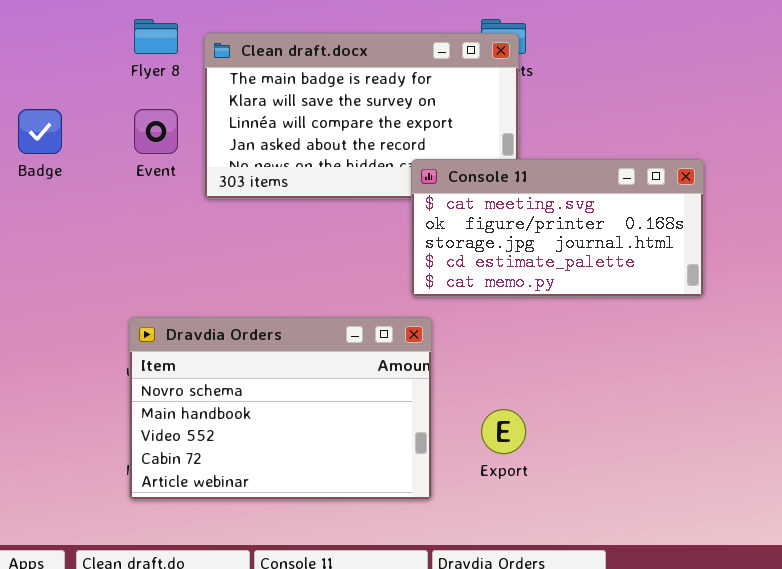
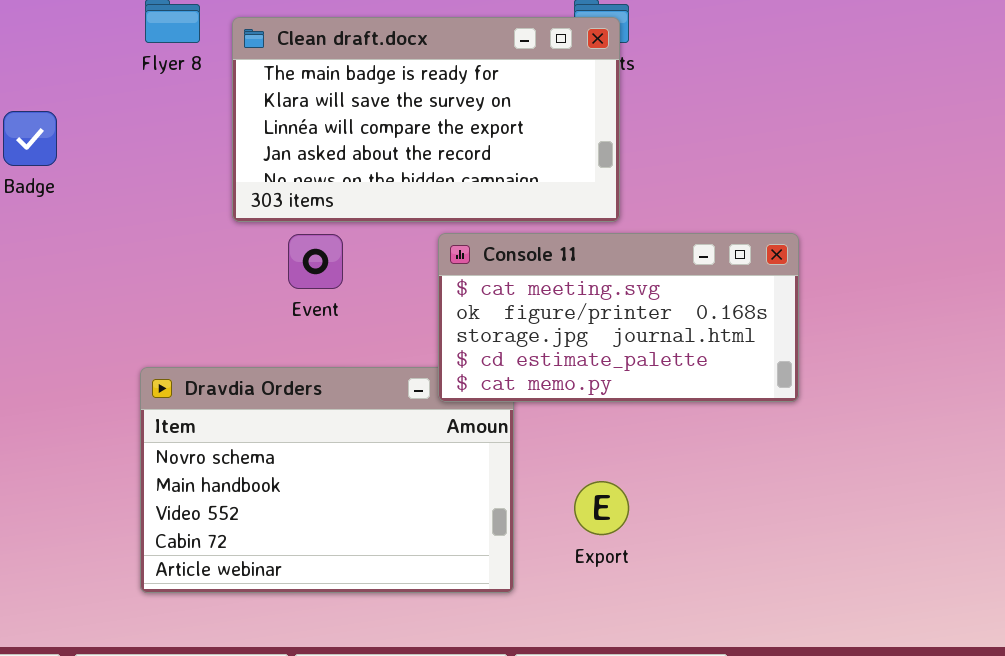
Event: [134,109,178,154] -> [288,234,343,289], moved
Console 11: [411,159,704,297] -> [438,233,799,402], moved

